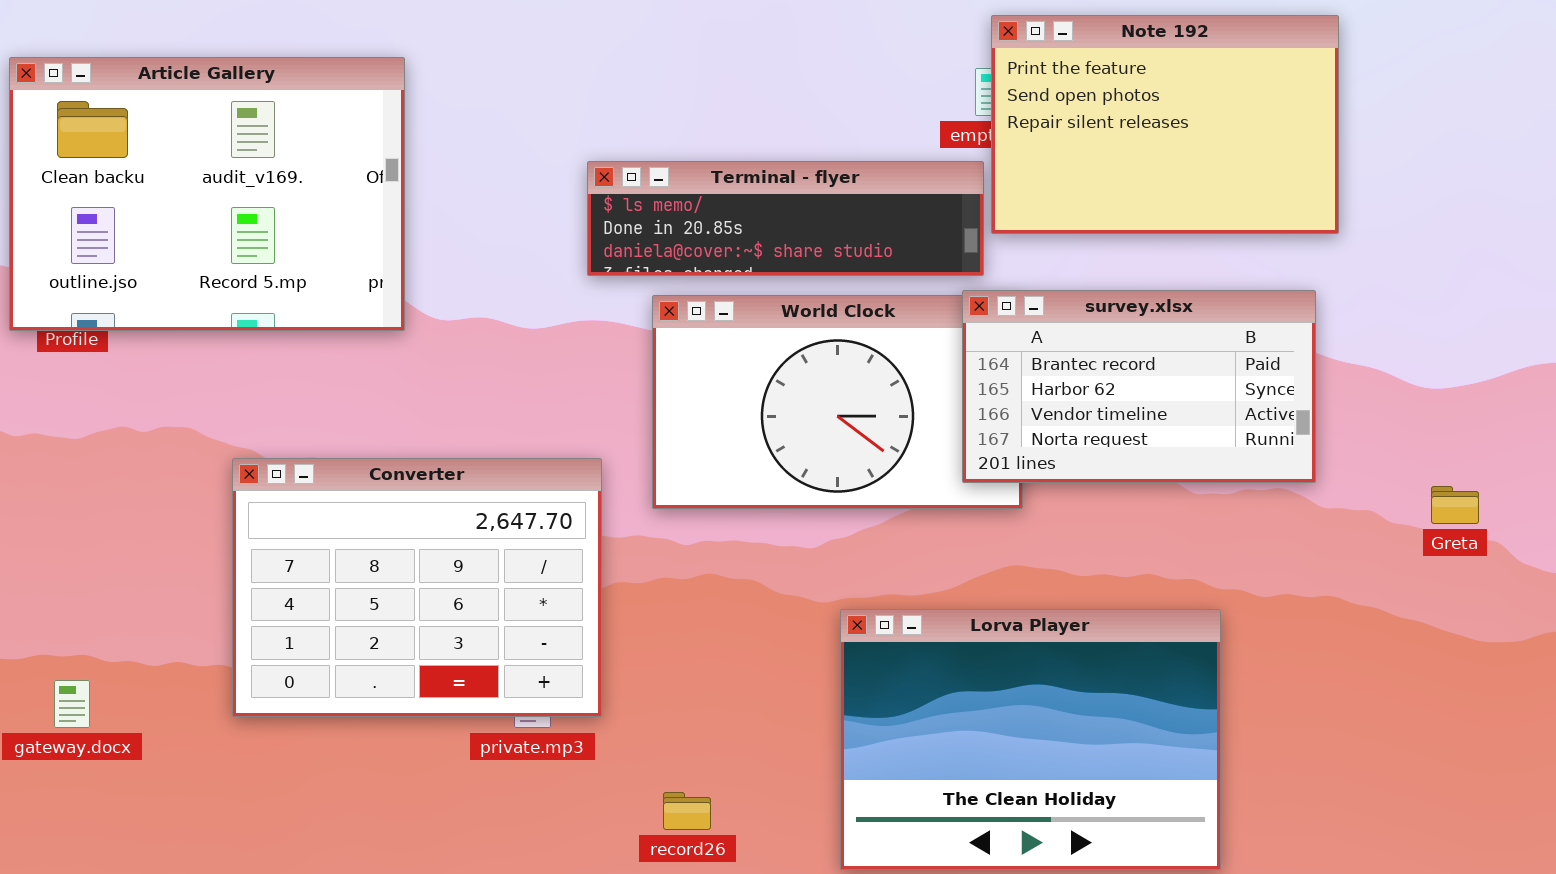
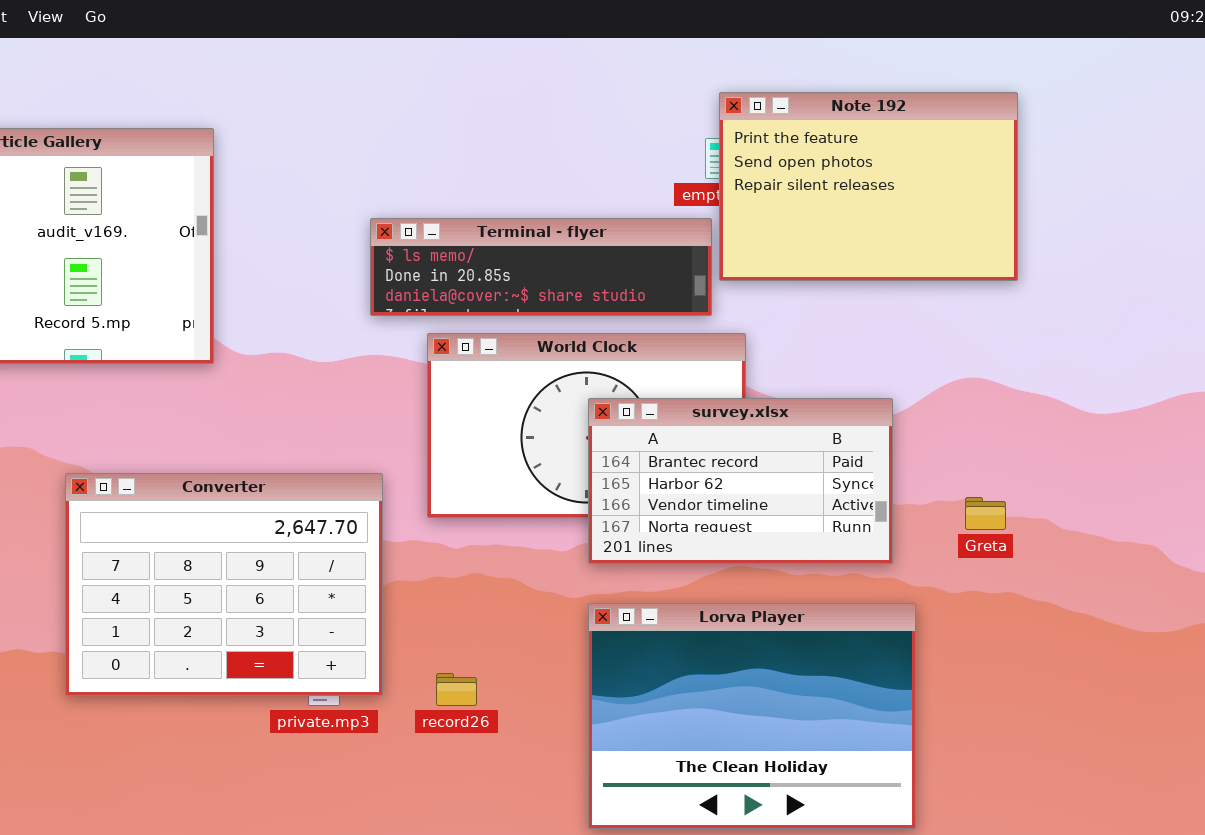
survey.xlsx: [962,290,1316,483] -> [588,398,893,564], moved
Greta: [1431,486,1479,524] -> [965,497,1006,530], moved
record26: [663,792,711,830] -> [436,673,477,706], moved

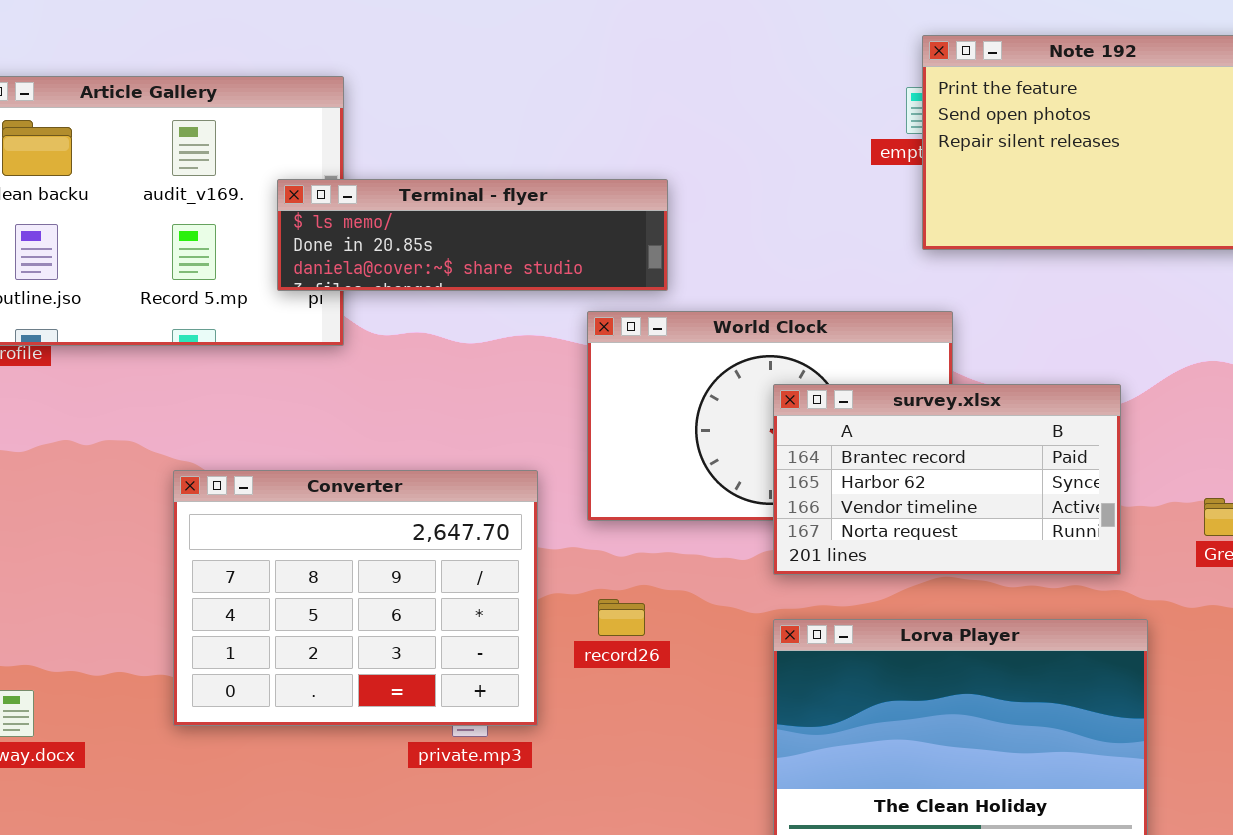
Terminal - flyer: [370,218,712,316] -> [277,179,668,291], moved
record26: [436,673,477,706] -> [598,599,645,636], moved

